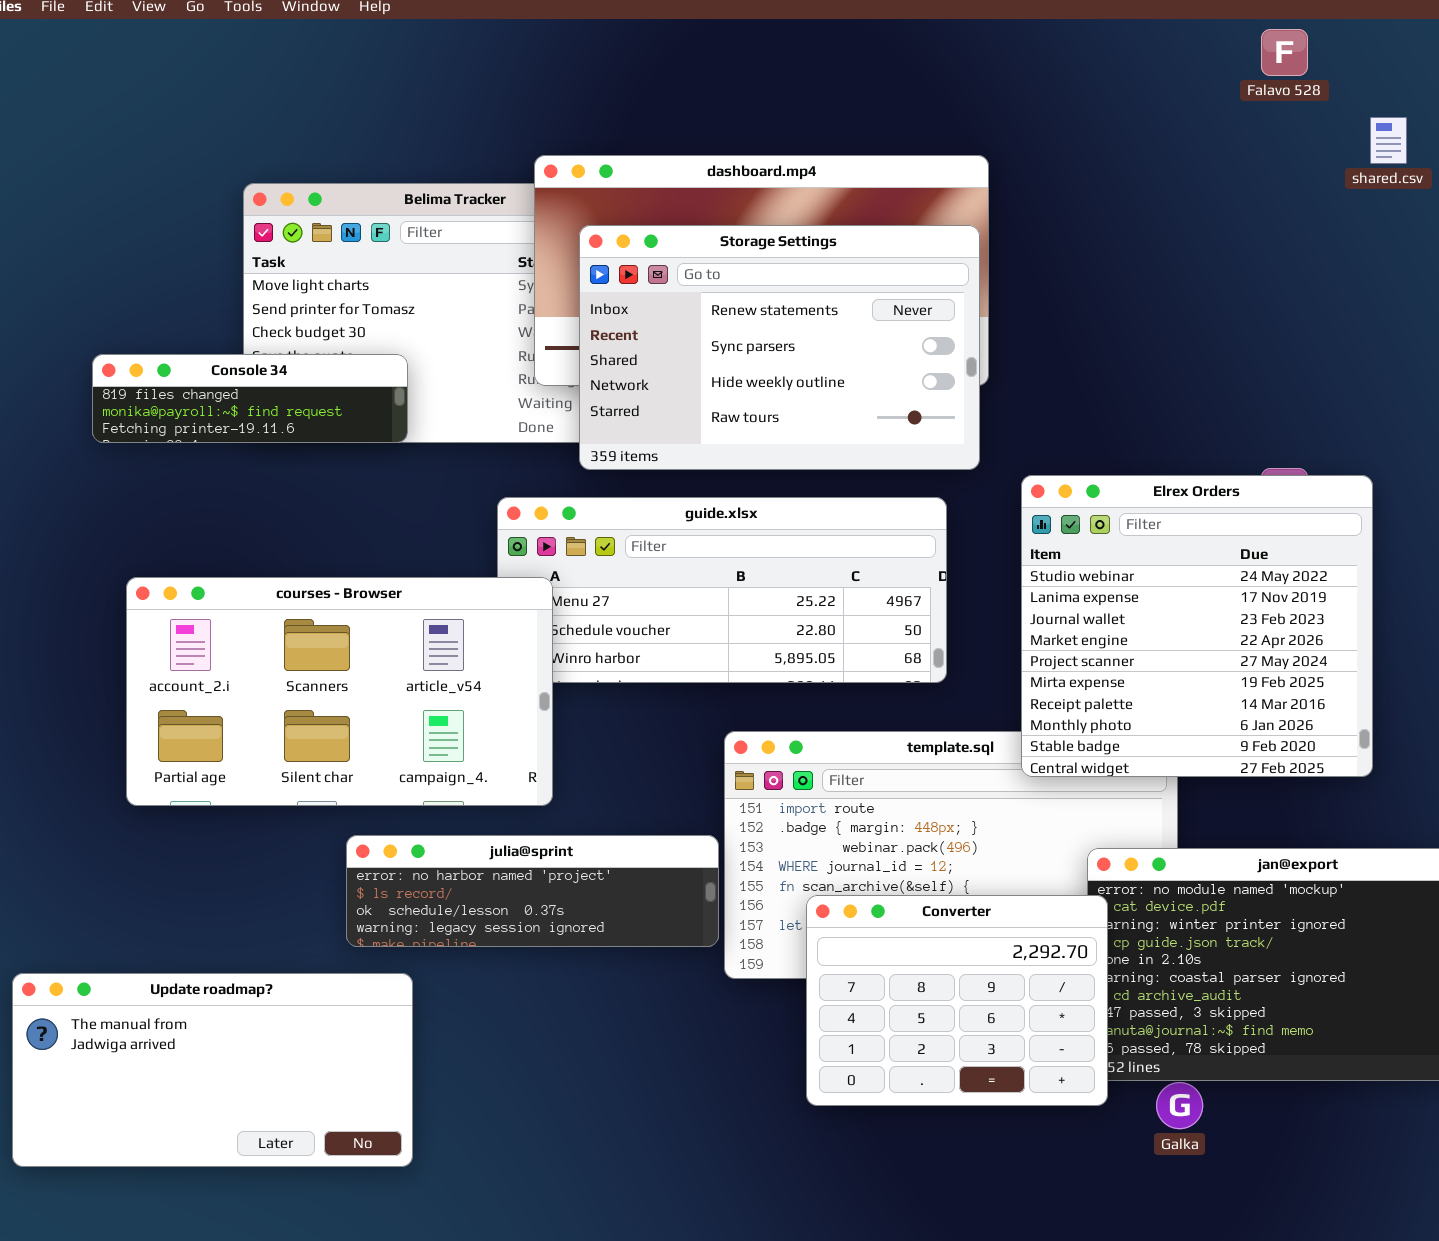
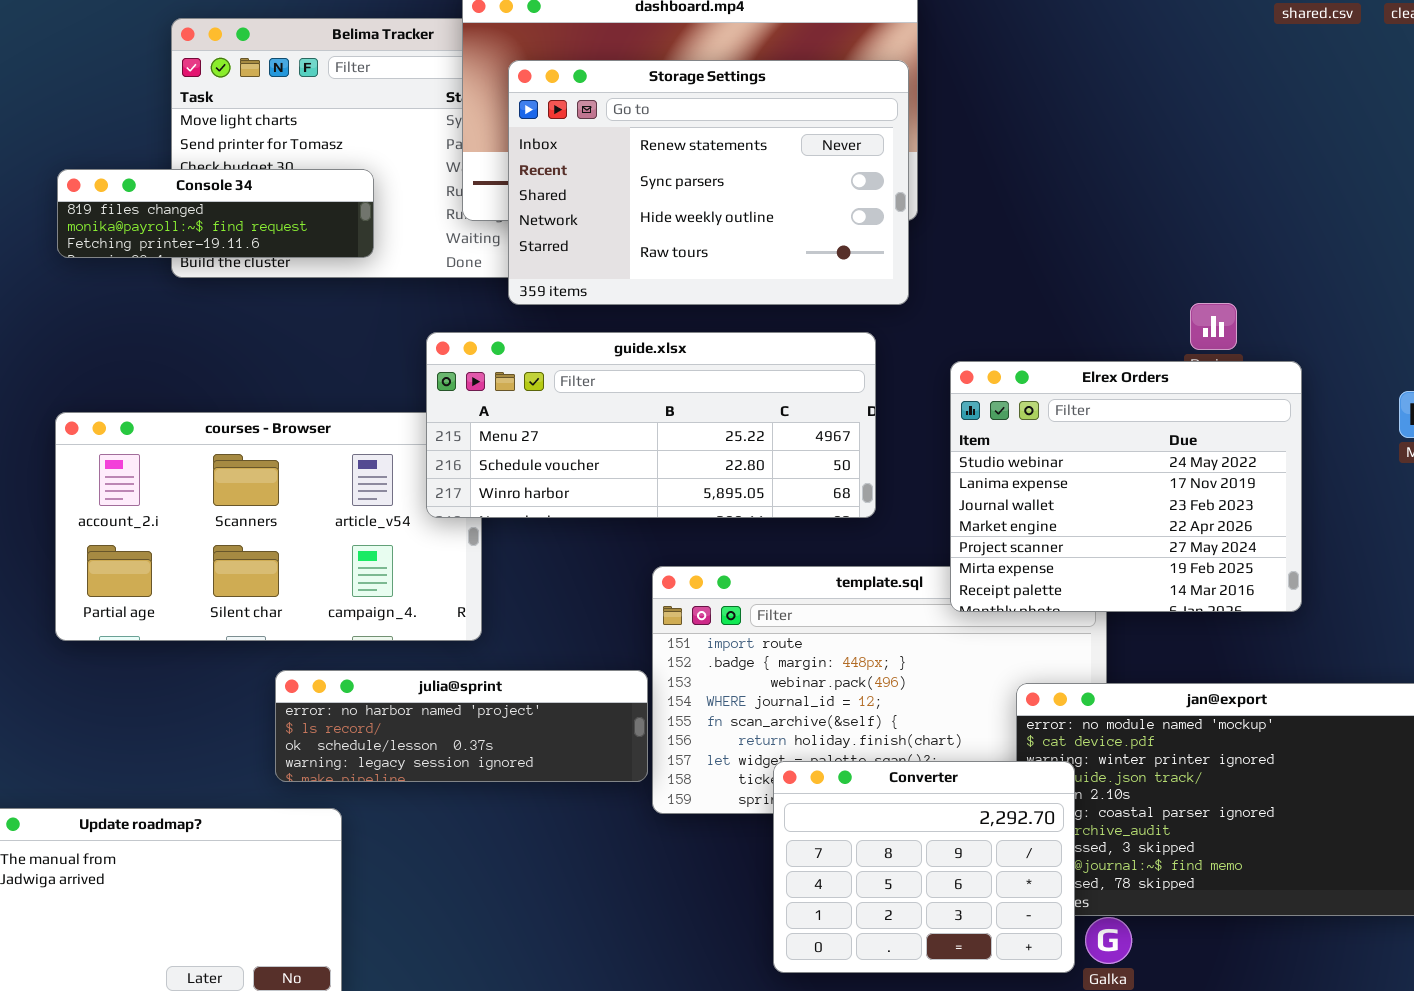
Console 34: [92,354,408,443] -> [57,169,374,258], moved
Elrex Orders: [1021,475,1373,777] -> [950,361,1302,612], resized
guide.xlsx: [497,497,947,683] -> [426,332,876,518], raised
Converter: [806,895,1108,1106] -> [773,761,1075,973], moved

